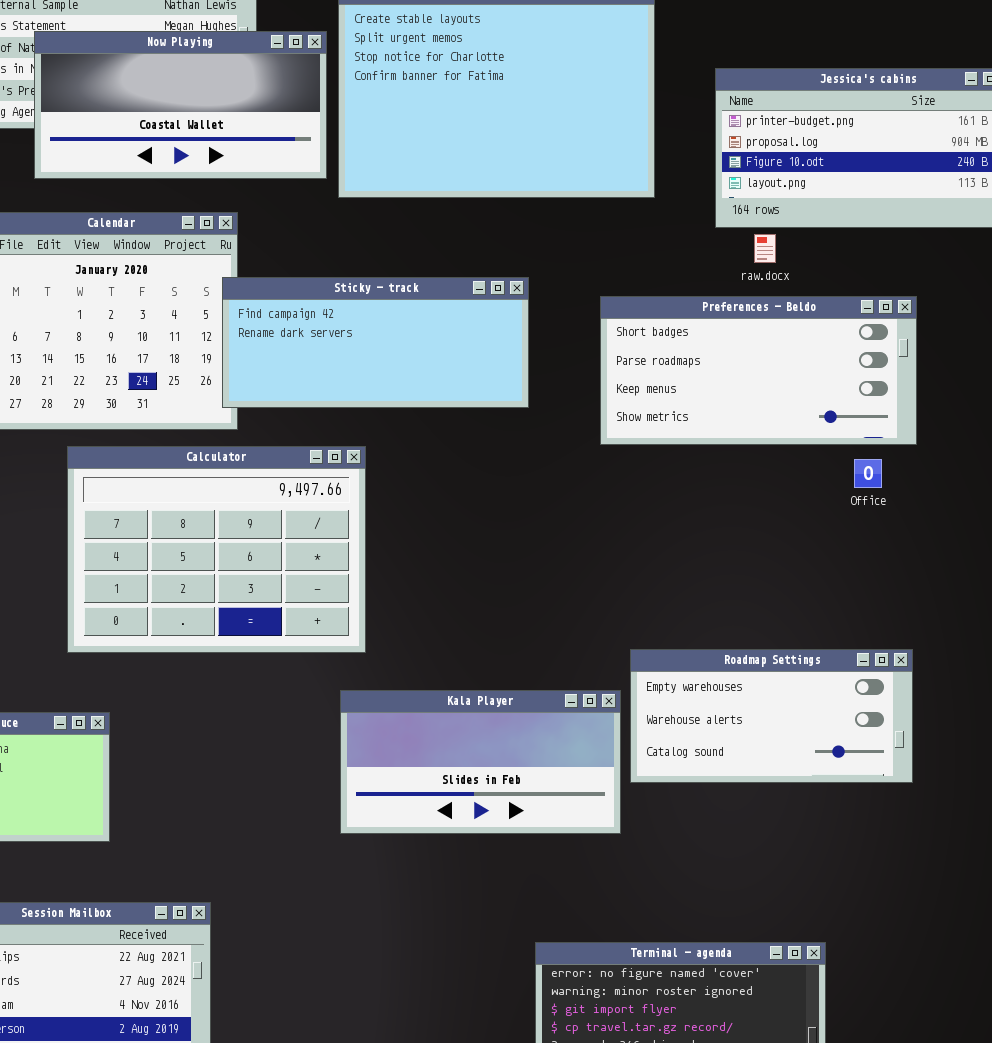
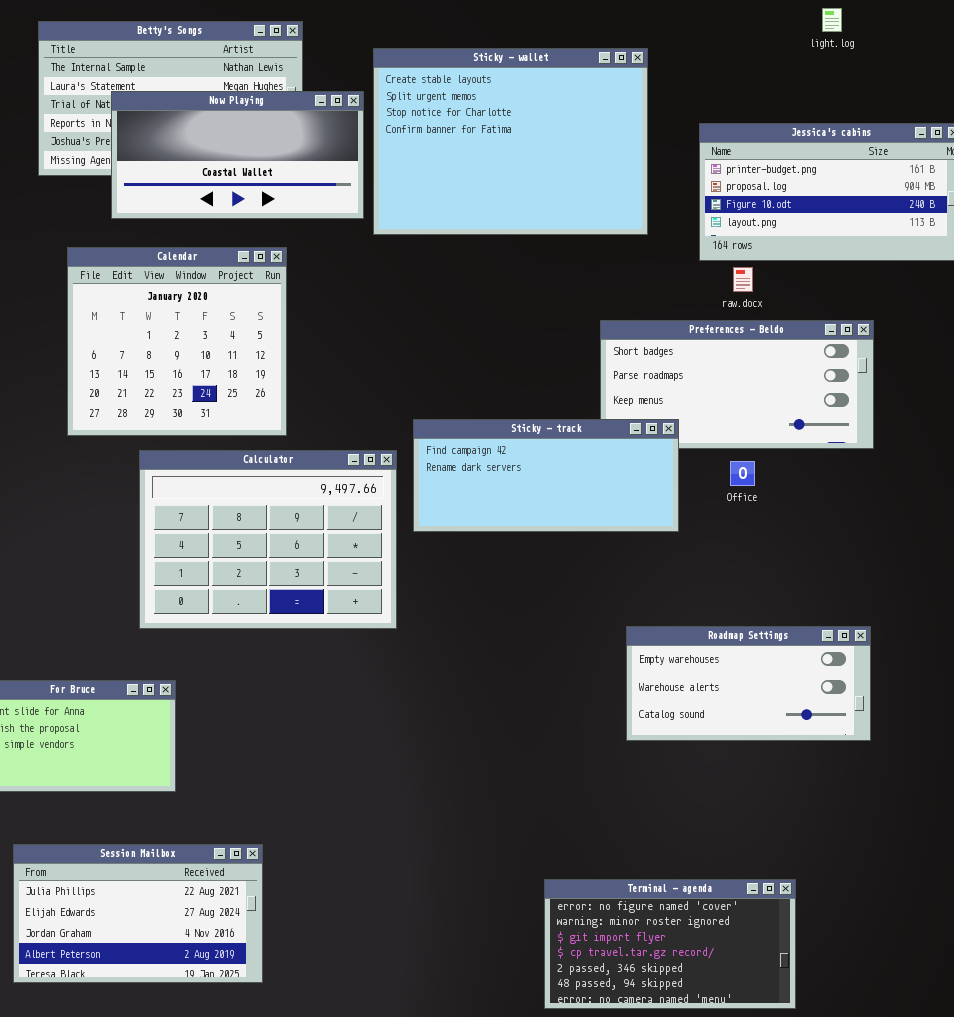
Sticky - track: [222,277,529,408] -> [413,419,679,532], moved
Office: [854,459,882,488] -> [730,461,755,486], moved
Kala Player: [340,690,621,834] -> none, closed

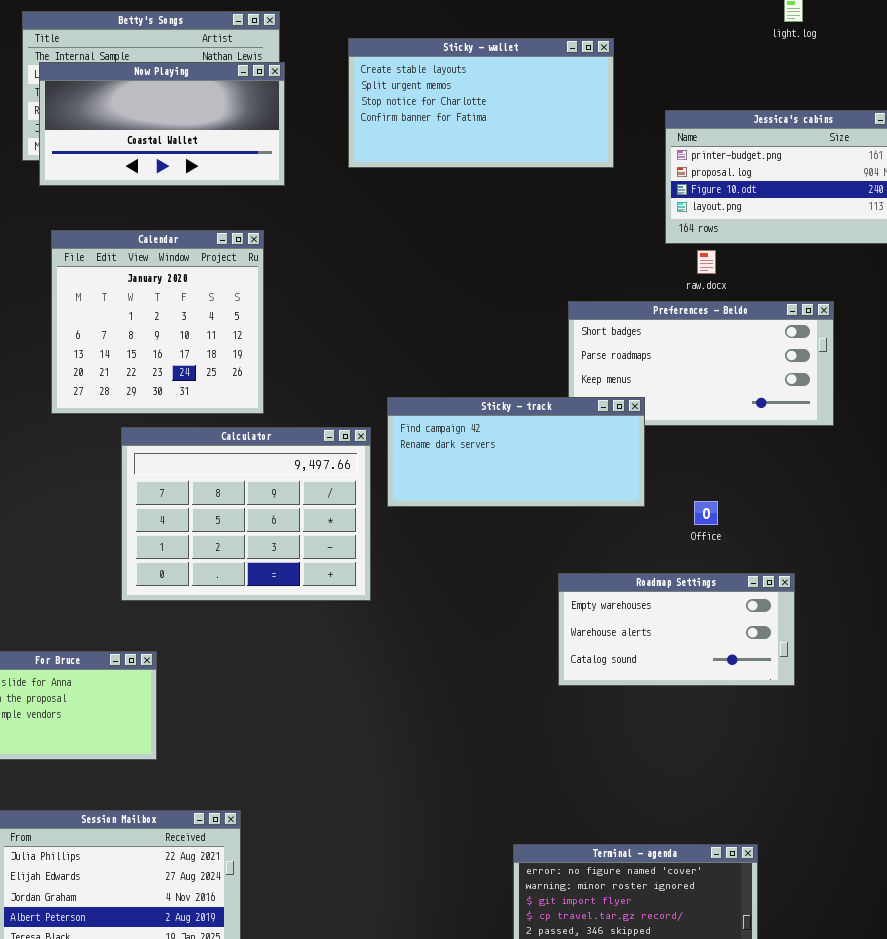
Sticky - wallet: [373,48,648,235] -> [348,38,614,168], resized
Now Playing: [111,91,364,219] -> [39,62,285,186], moved
Office: [730,461,755,486] -> [694,501,718,525], moved
Roadmap Settings: [626,626,871,741] -> [558,573,795,686], moved

